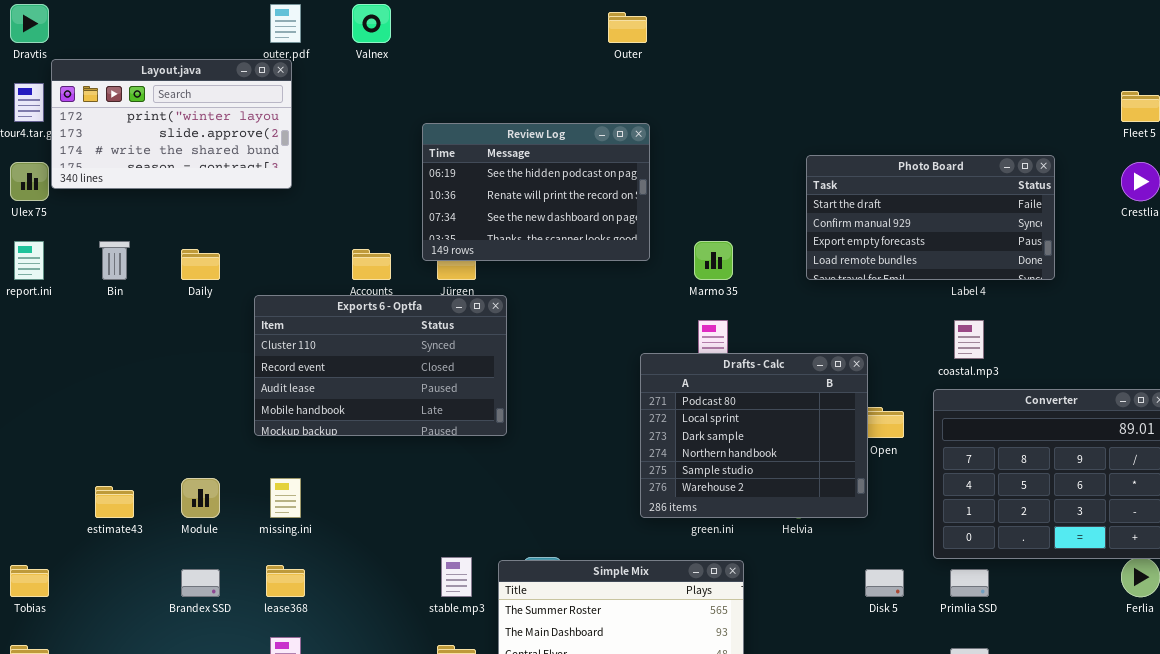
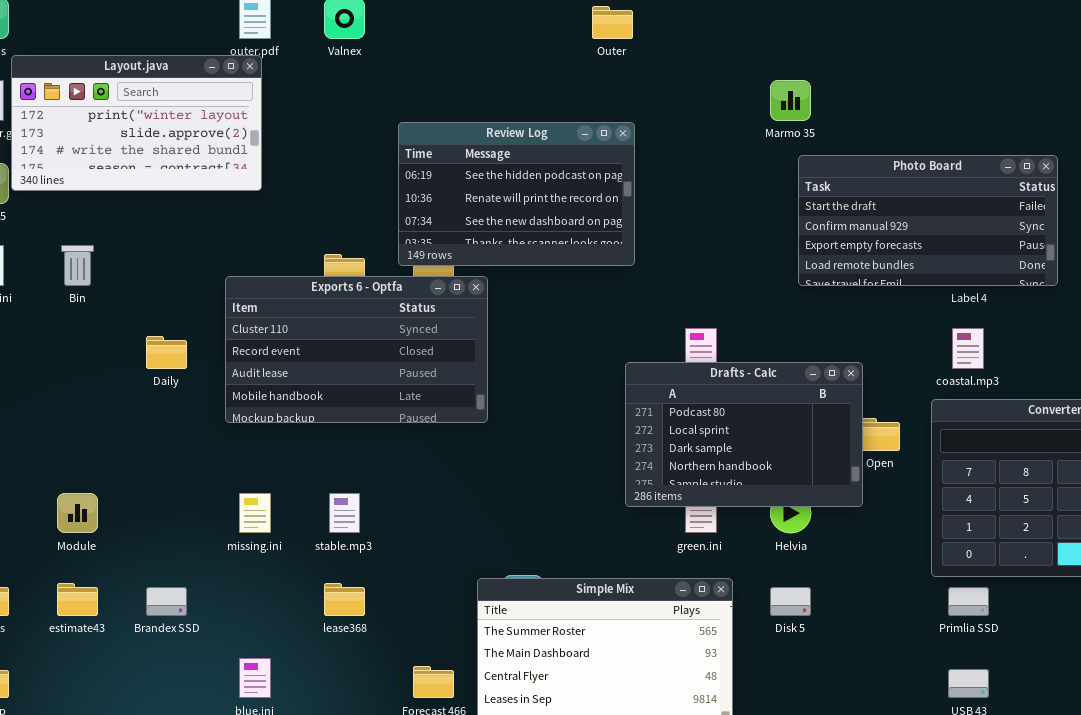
Marmo 35: [694,241,733,280] -> [770,80,811,121], moved
Daily: [181,249,220,280] -> [146,336,187,369], moved
Exports 6 - Optfa: [254,295,507,436] -> [225,276,488,423], moved
Drafts - Calc: [640,353,868,518] -> [625,362,863,507], resized
Module: [181,478,220,518] -> [57,493,98,533], moved
estimate43: [95,486,134,518] -> [57,583,98,616], moved
stable.mp3: [441,557,472,597] -> [329,493,360,533], moved
lease368: [266,565,305,597] -> [324,583,365,616], moved
Disk 5: [865,569,904,597] -> [770,587,811,616], moved

